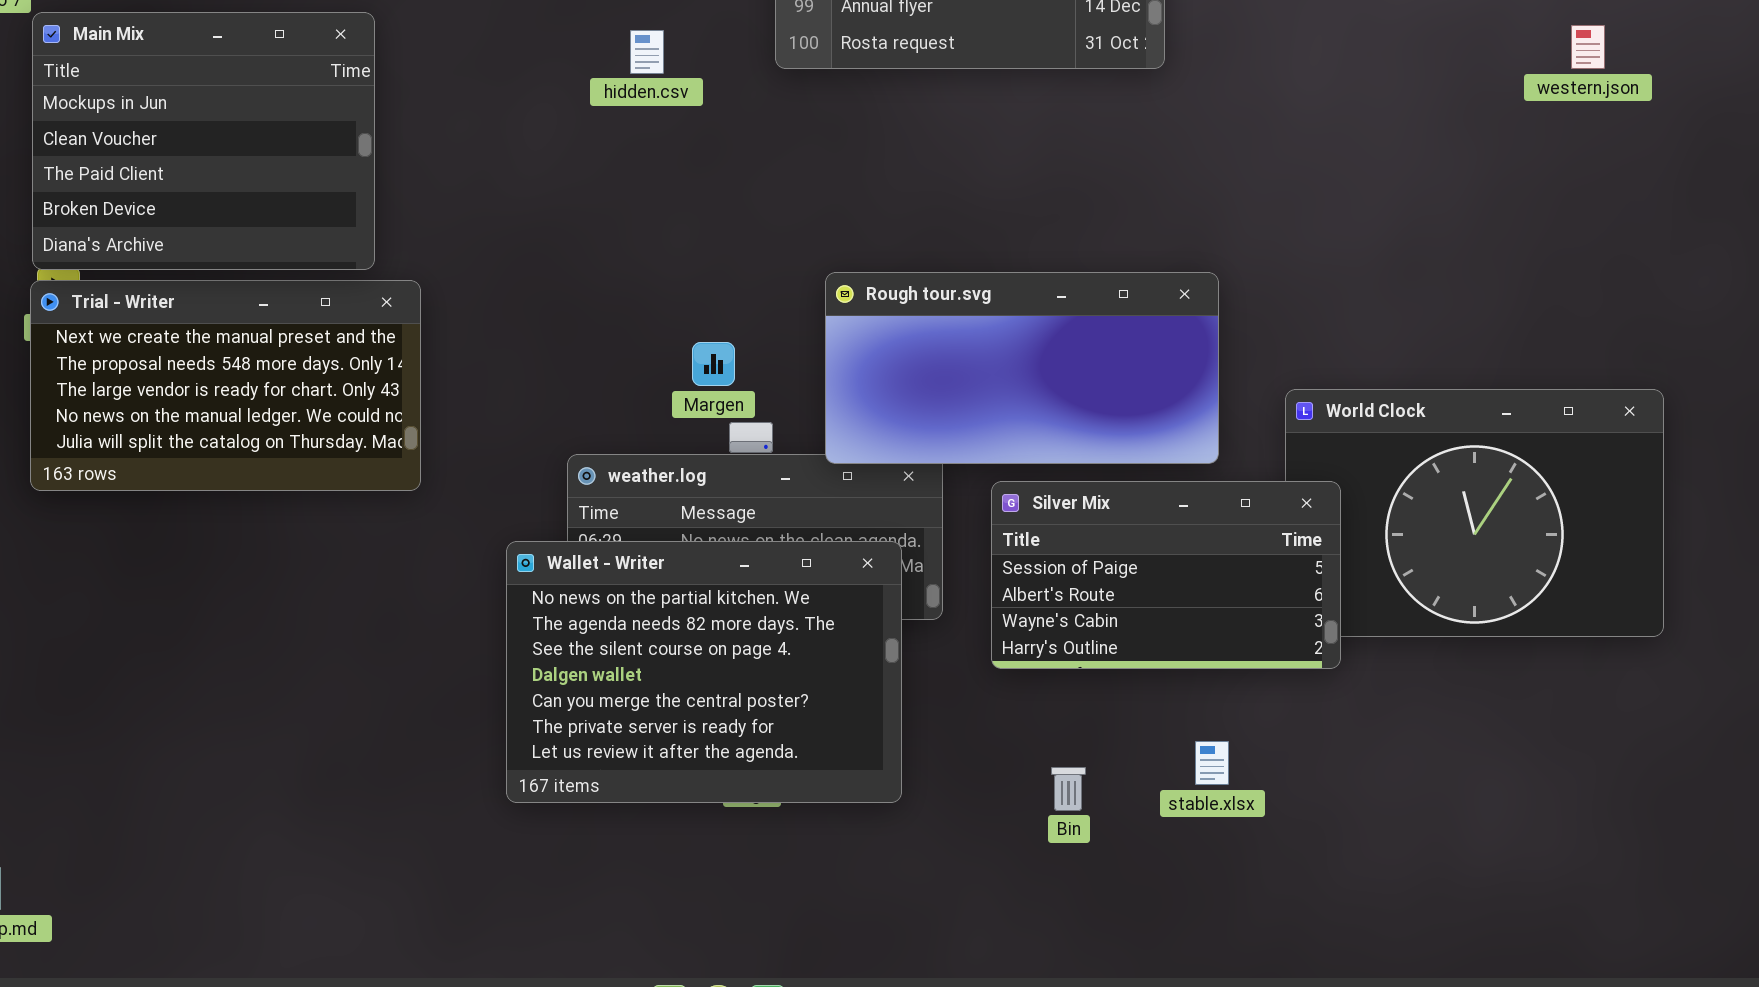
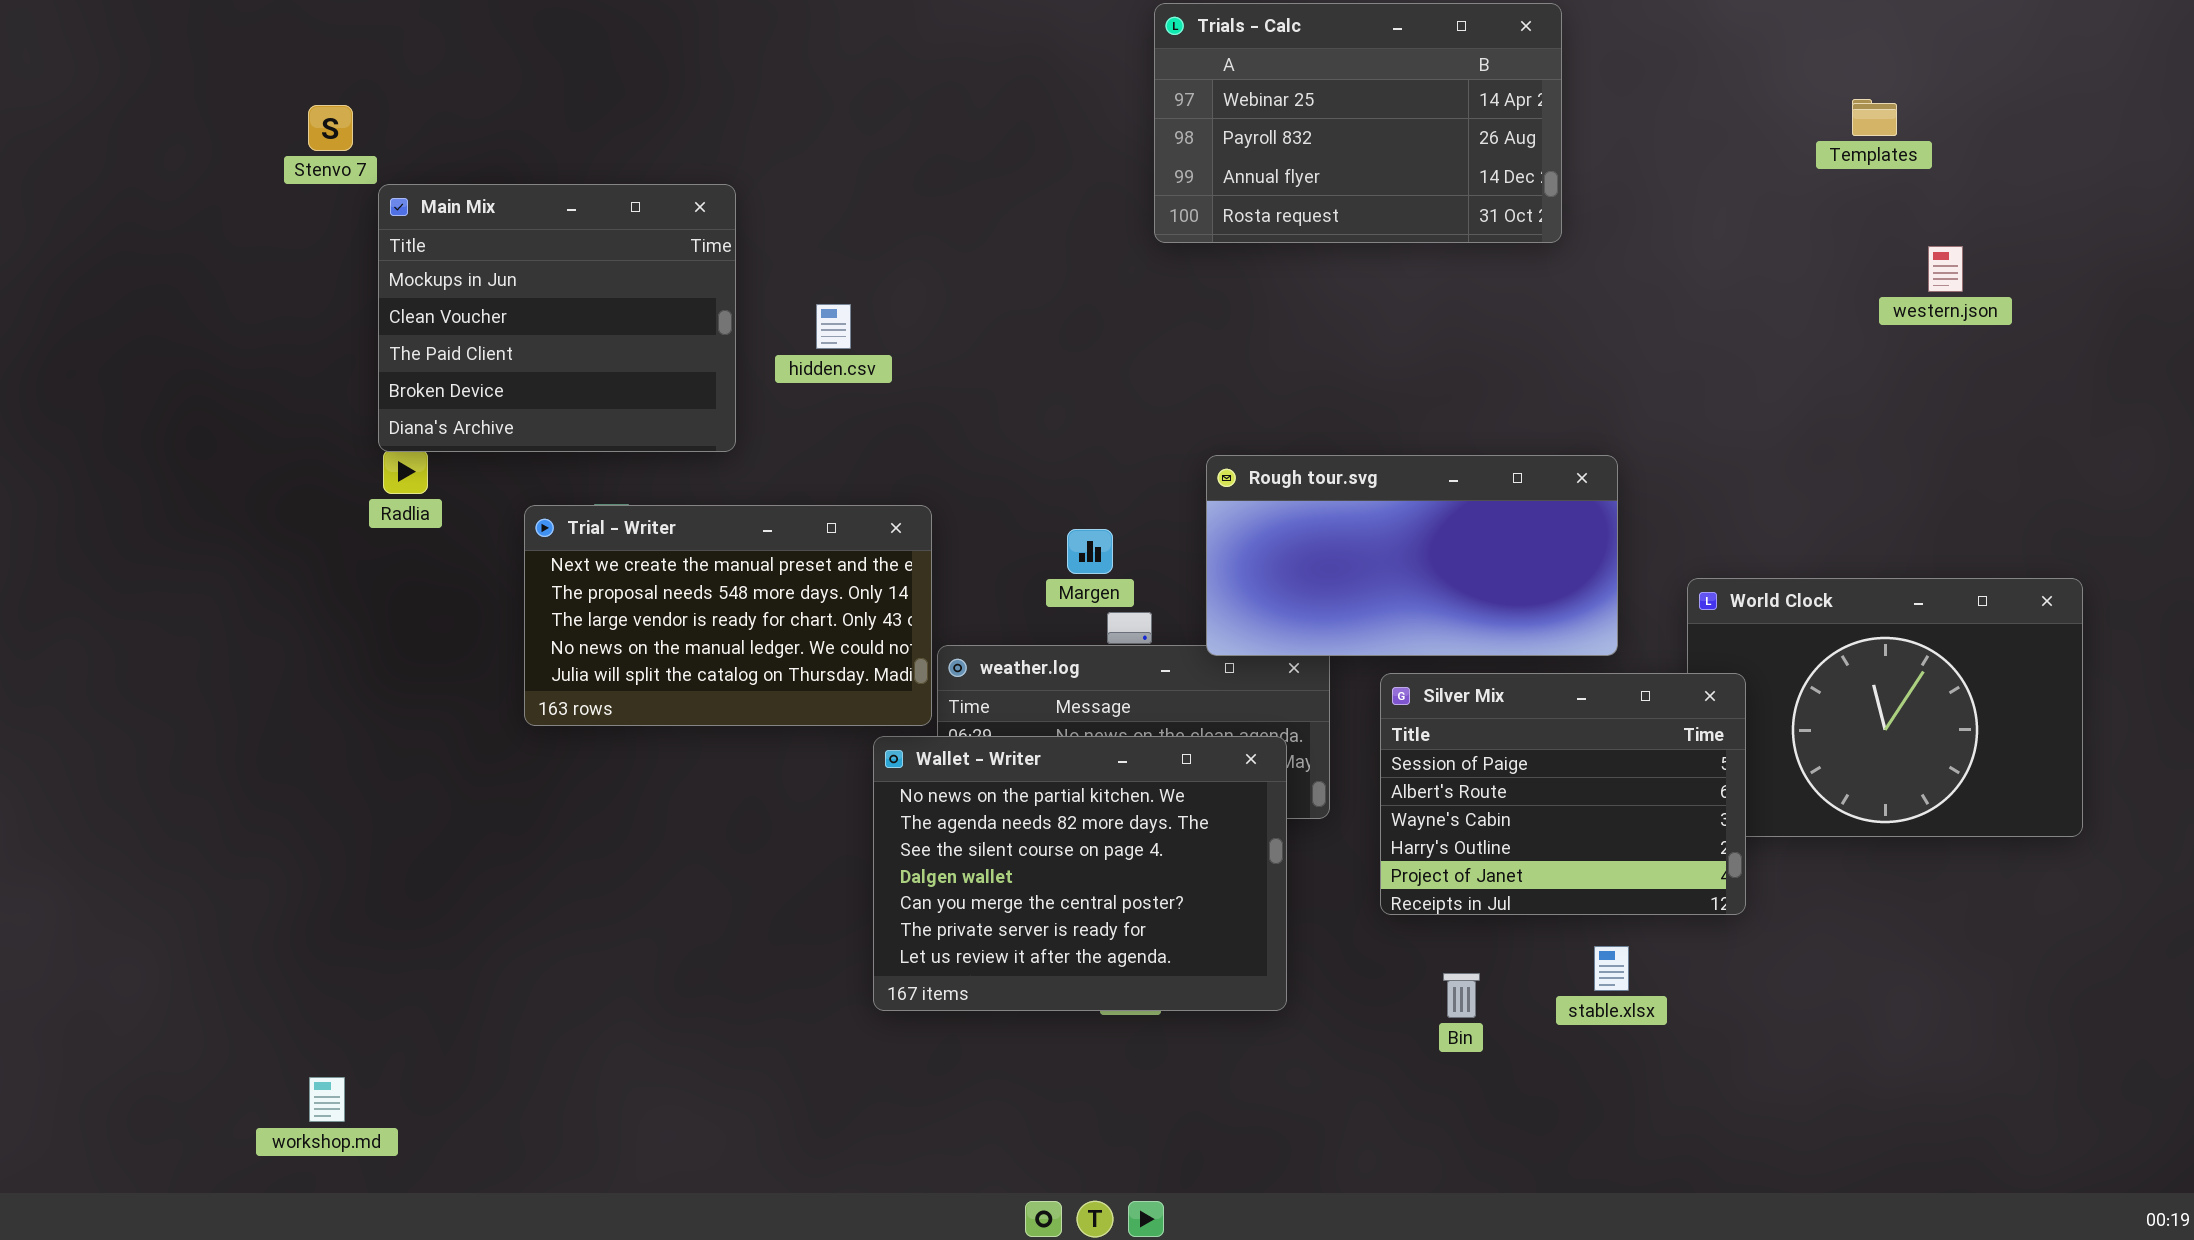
western.json: [1571,25,1605,69] -> [1928,246,1963,292], moved
hidden.csv: [630,30,664,74] -> [816,304,851,349], moved
Trial - Writer: [30,280,421,491] -> [524,505,932,726], moved
Silver Mix: [991,481,1341,669] -> [1380,673,1746,915], resized

